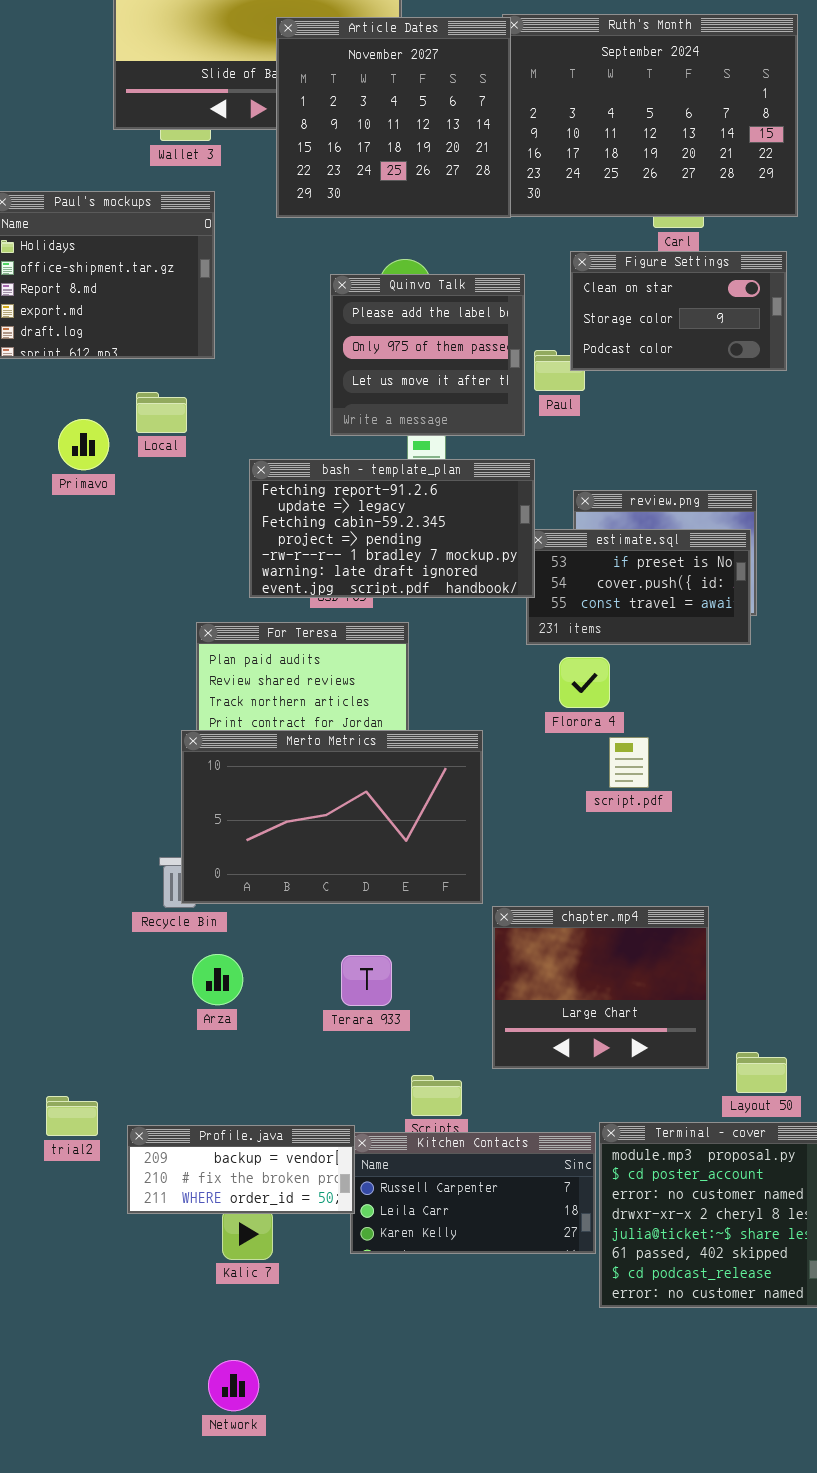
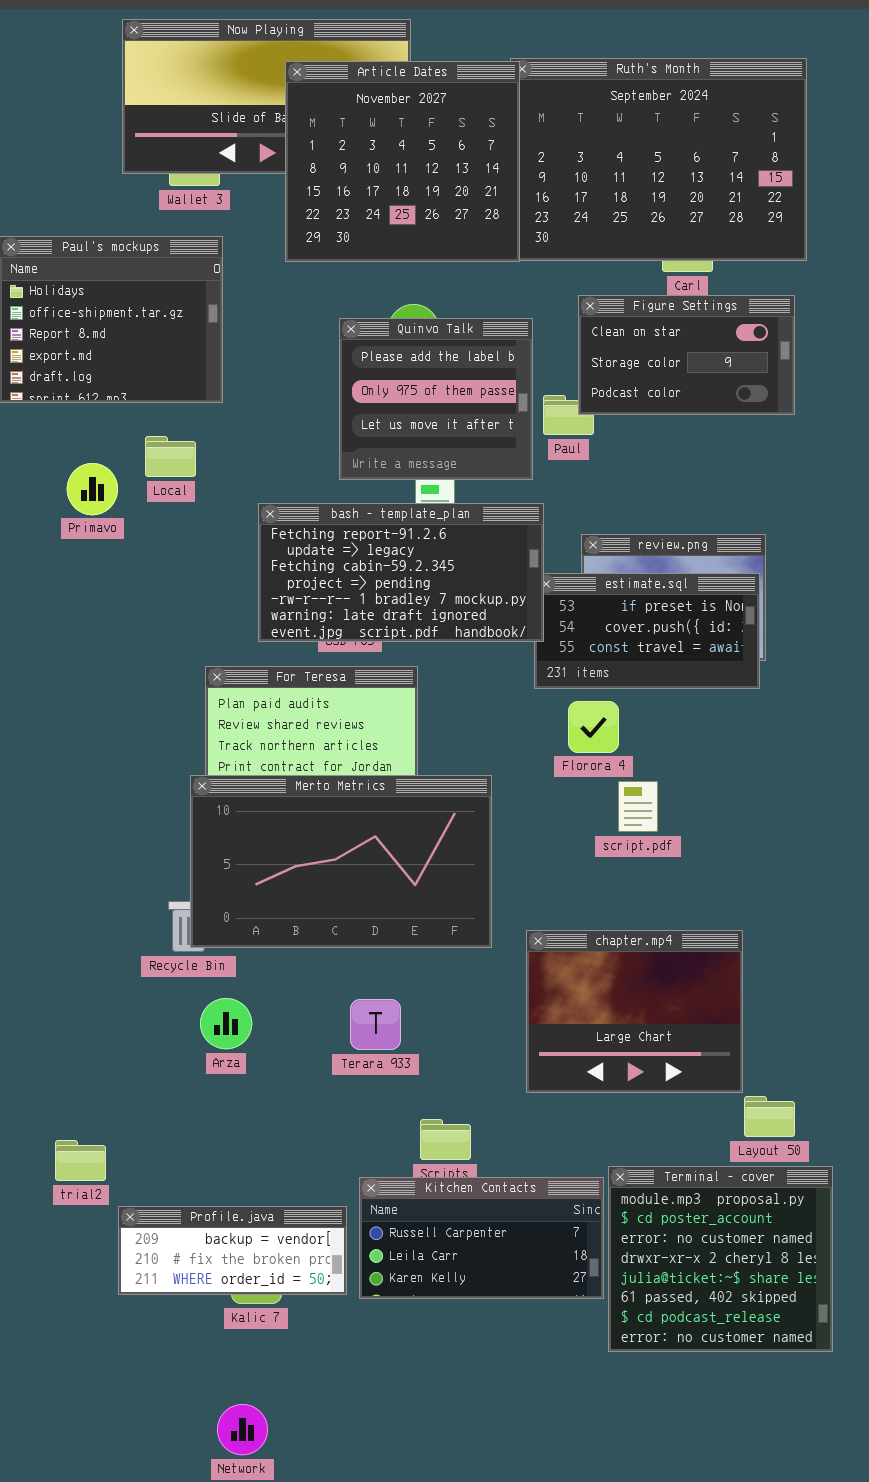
chapter.mp4: [492,906,709,1069] -> [526,930,743,1093], moved
Profile.java: [127,1125,355,1214] -> [118,1206,347,1295], moved

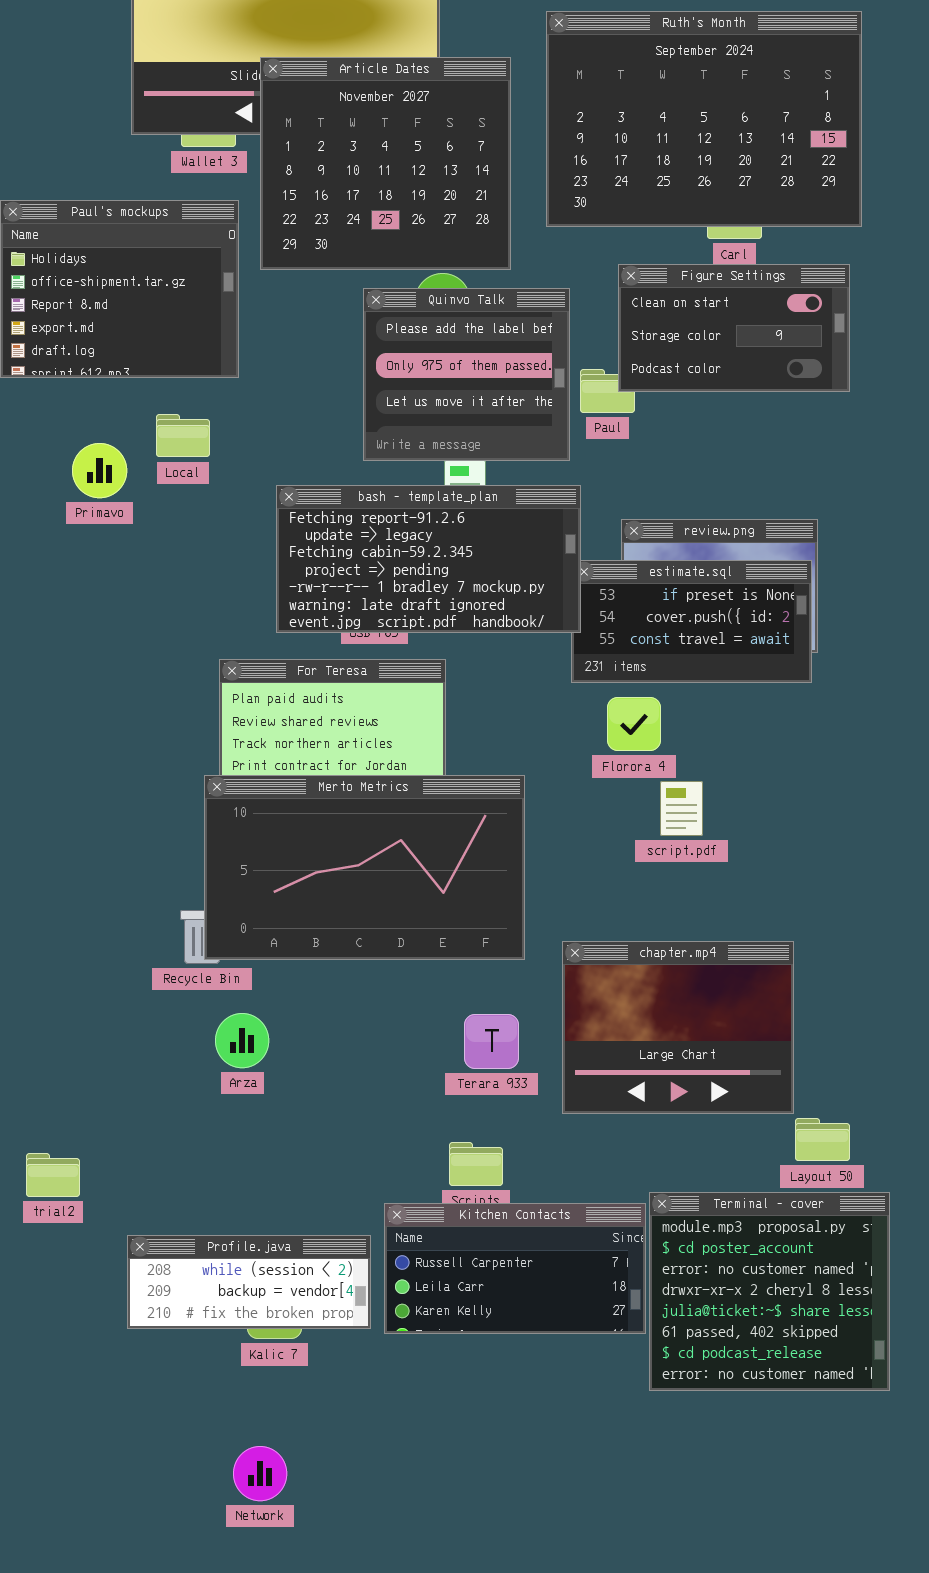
Article Dates: [285,61,520,262] -> [260,57,511,270], moved
Terara 933: [350,999,401,1050] -> [464,1014,519,1069], moved
trial2: [55,1140,106,1181] -> [26,1153,80,1197], moved
Profile.java: [118,1206,347,1295] -> [127,1235,371,1329], scrolled up 1 row

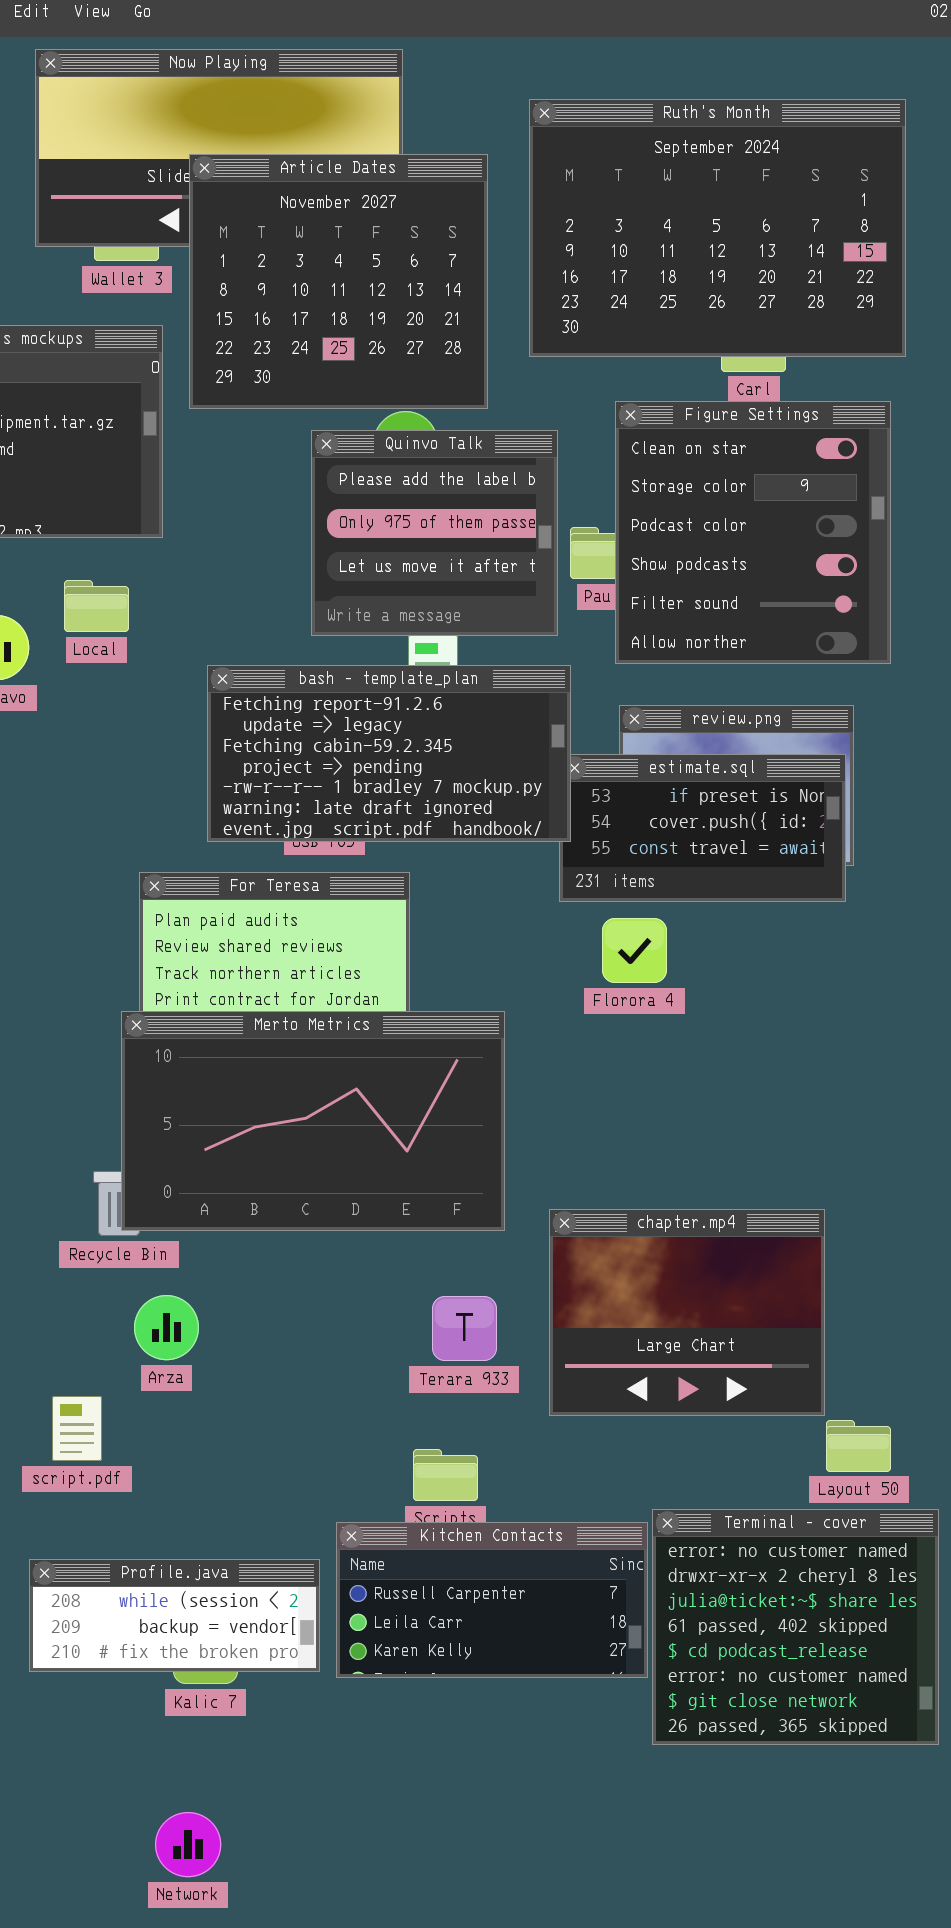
Figure Settings: [618,264,850,392] -> [615,401,891,664], resized
script.pdf: [660,781,703,836] -> [52,1396,102,1461], moved
Terminal - cover: [649,1192,890,1391] -> [652,1509,939,1745], scrolled down 2 rows

